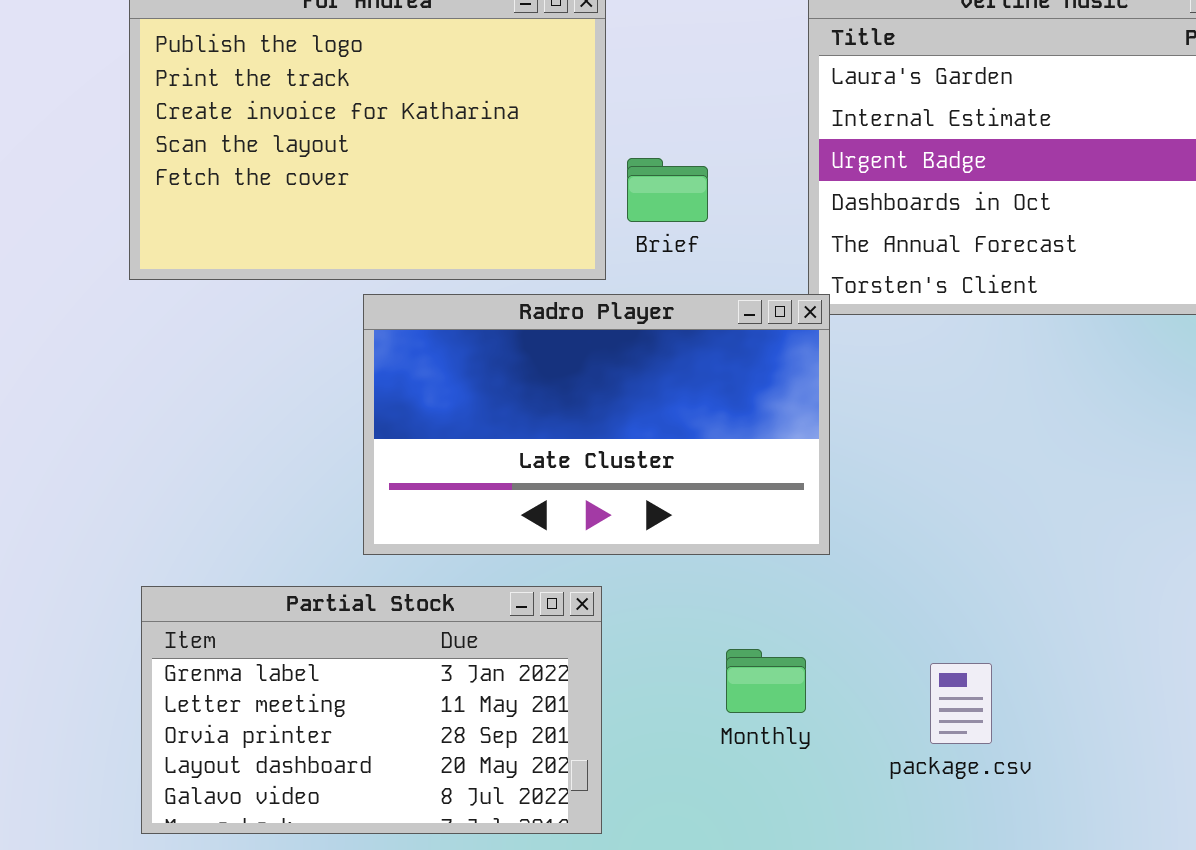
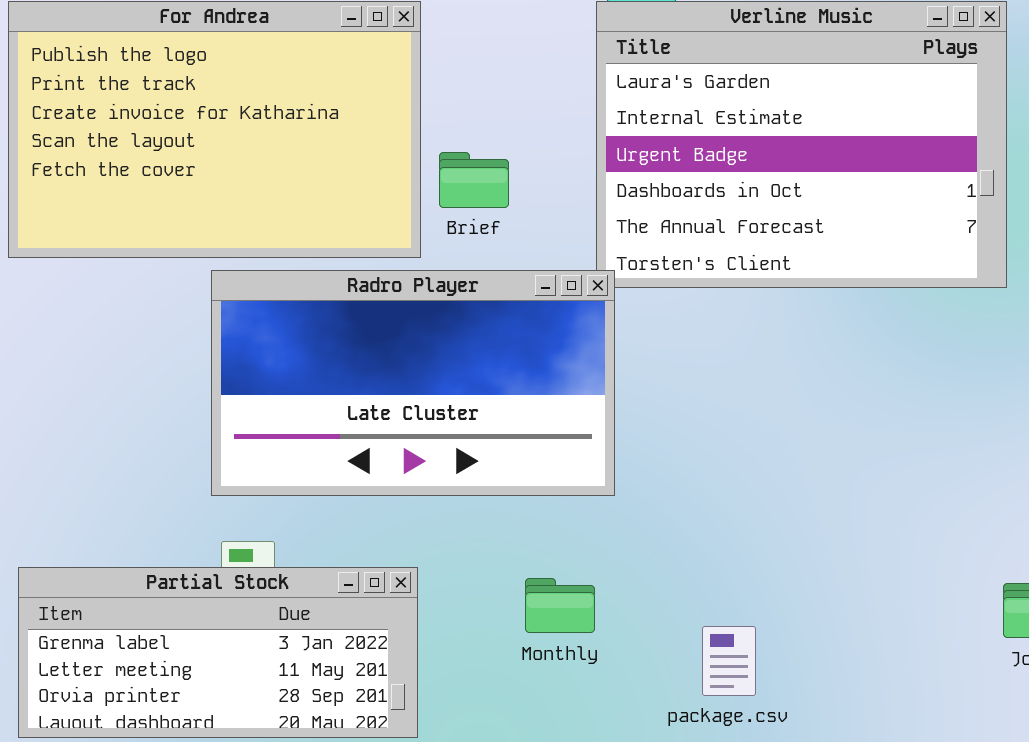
Partial Stock: [141,586,602,834] -> [18,567,418,738], resized
package.csv: [930,663,992,744] -> [702,626,756,696], moved

